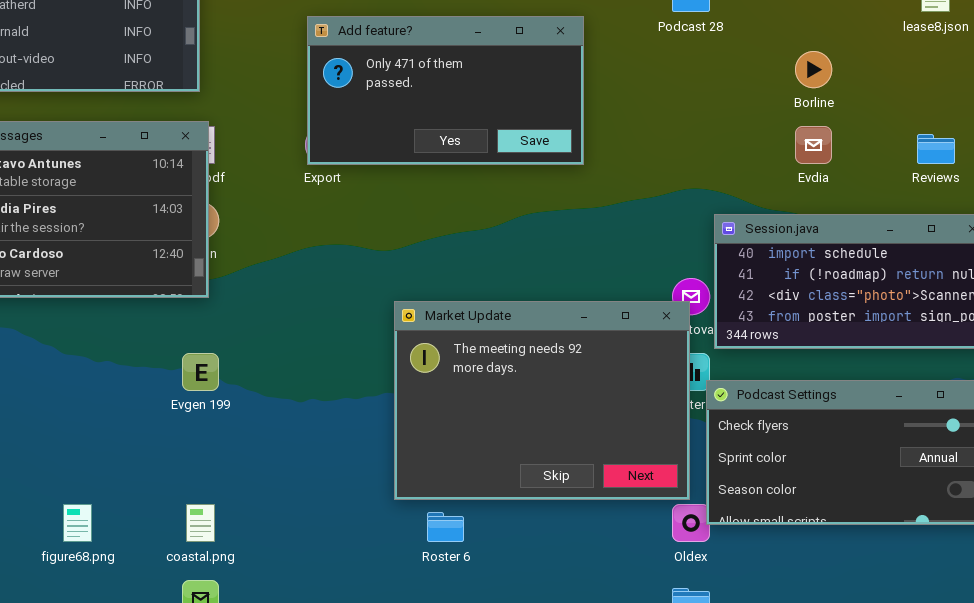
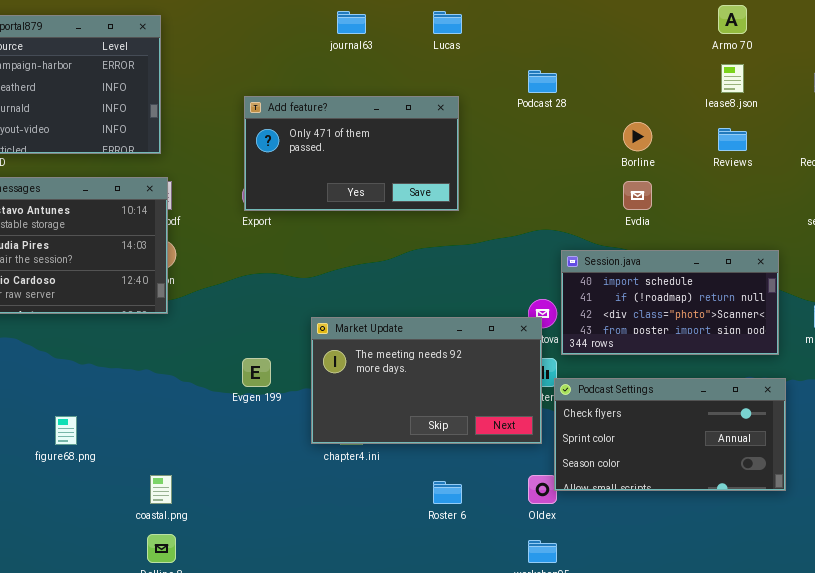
Reviews: [917,134,955,164] -> [718,128,747,151], moved
Market Update: [394,301,690,500] -> [311,317,542,444], resized
Evgen 199: [182,353,219,391] -> [242,358,271,387], moved
figure68.png: [63,504,92,542] -> [55,416,77,445], moved
Roster 6: [427,512,464,542] -> [433,481,462,504], moved

